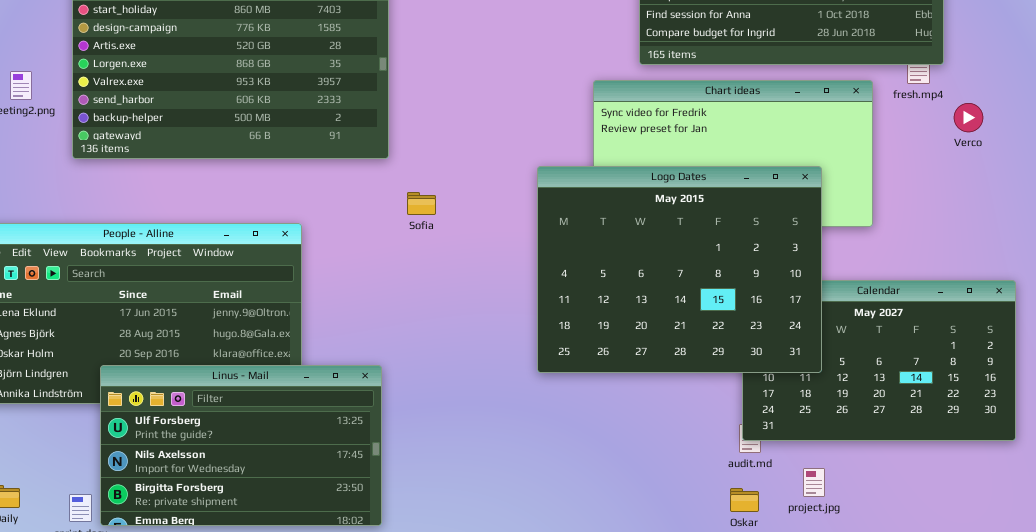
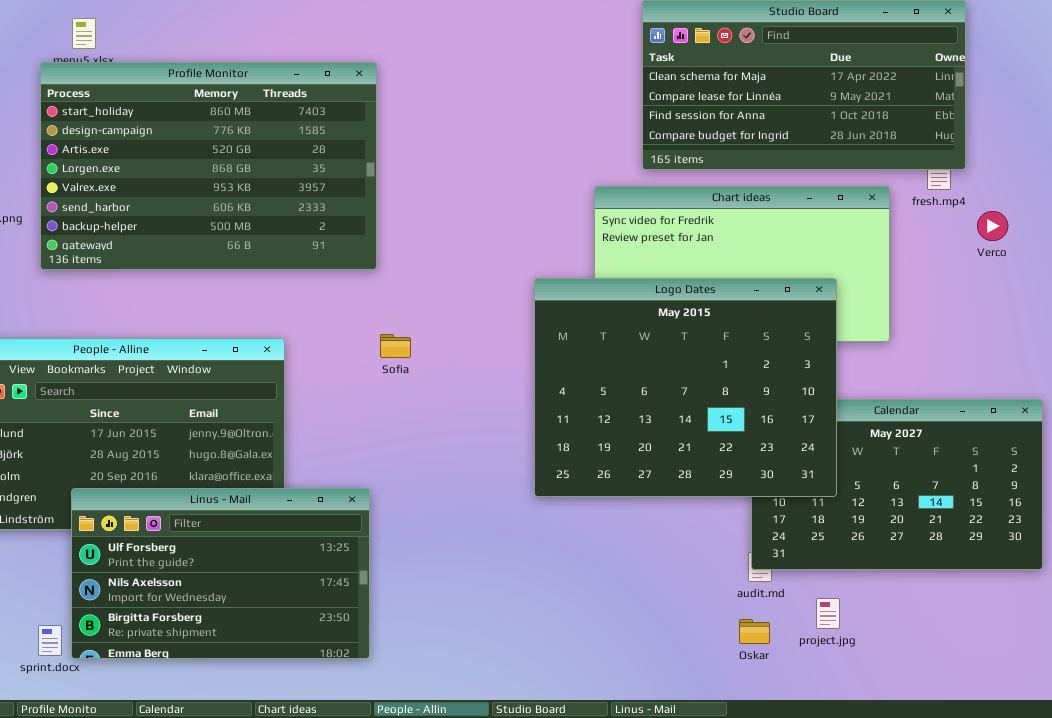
Sofia: [407,192,436,215] -> [380,334,411,358], moved

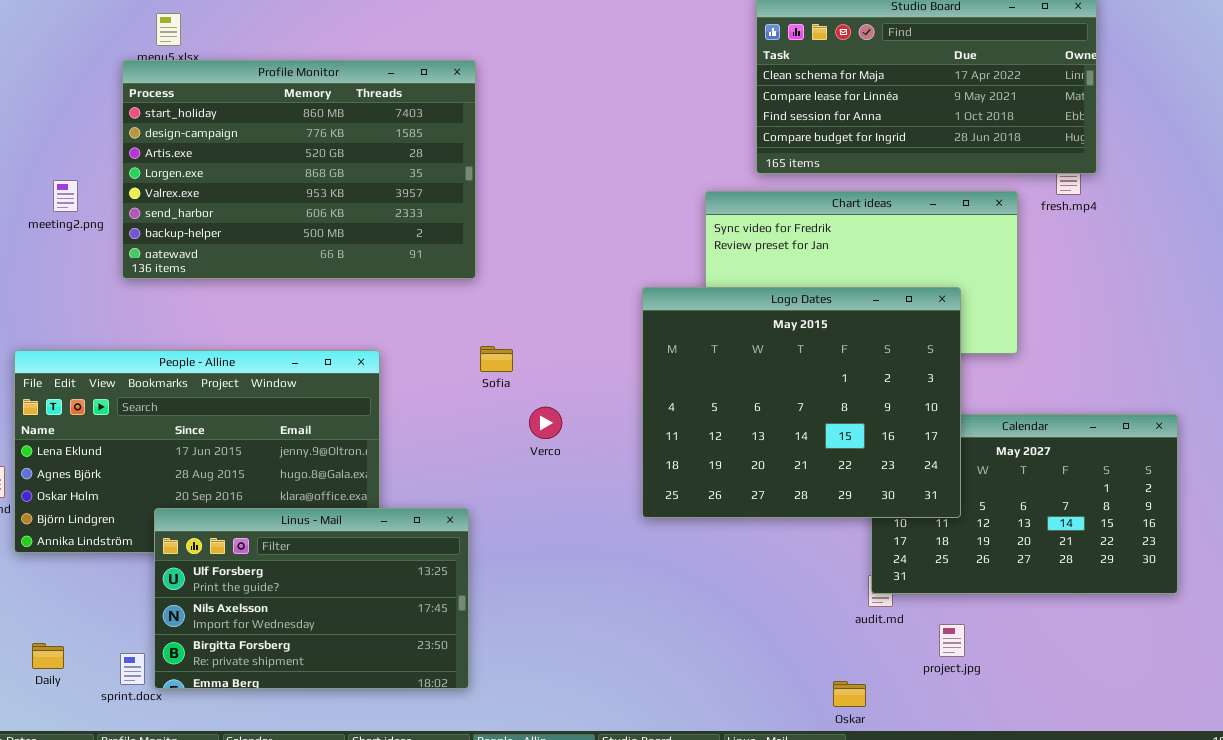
Verco: [977,211,1008,241] -> [529,407,562,439], moved
Oskar: [739,619,770,644] -> [833,681,866,707], moved

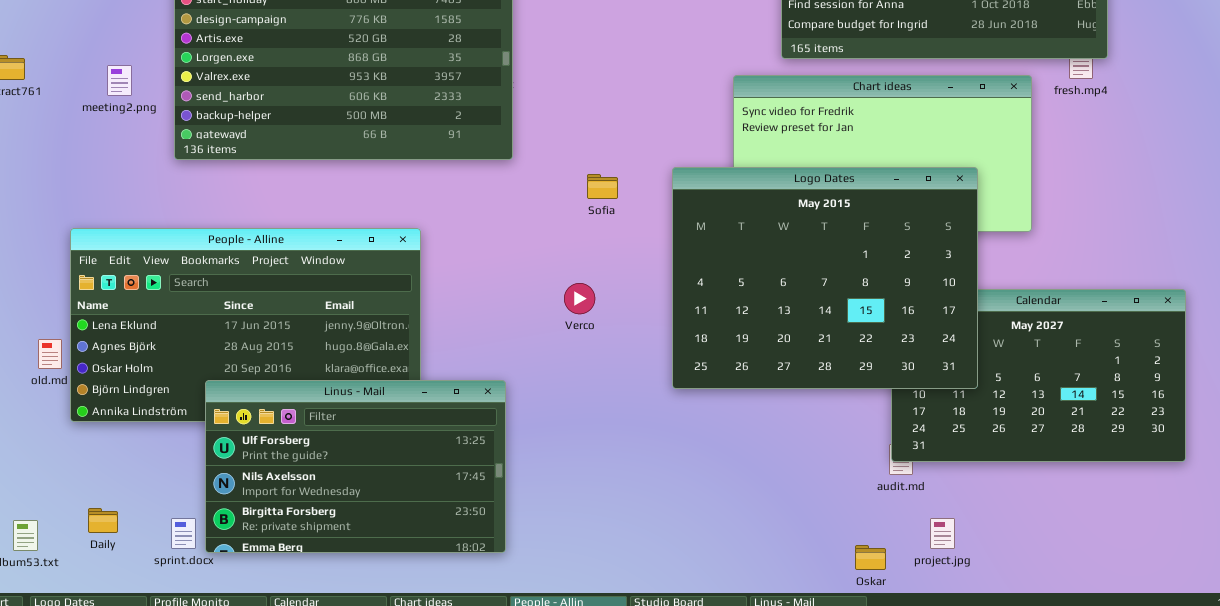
Sofia: [480,346,513,372] -> [587,174,618,199], moved
project.jpg: [939,624,965,657] -> [930,518,955,549], moved

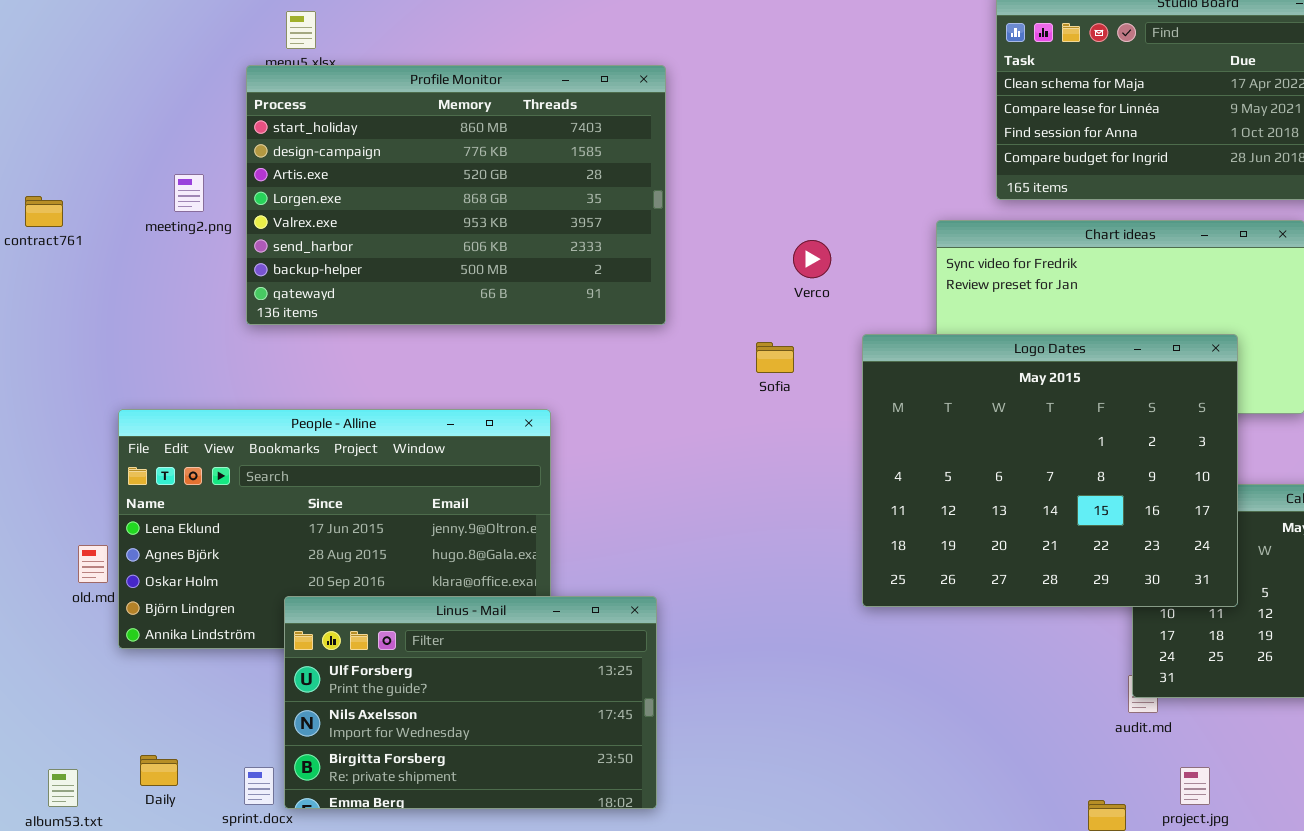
meeting2.png: [107,65,132,96] -> [174,174,204,212], moved
Verco: [564,283,595,314] -> [793,240,831,278], moved

